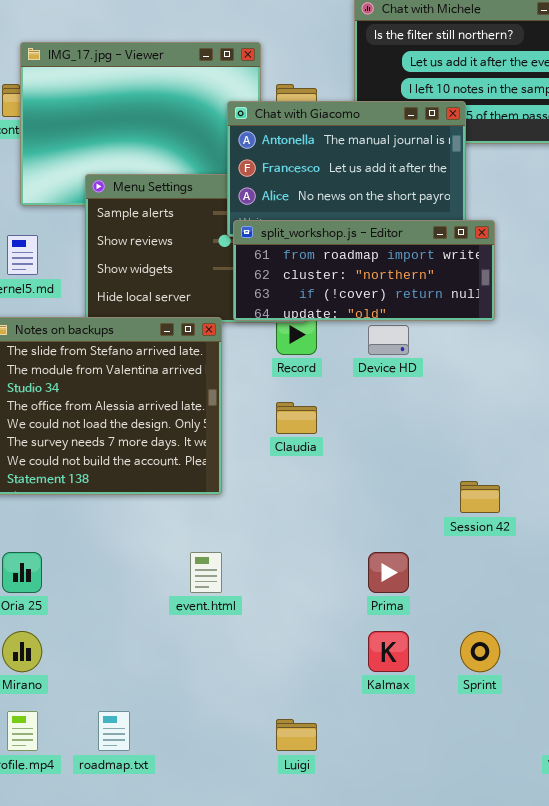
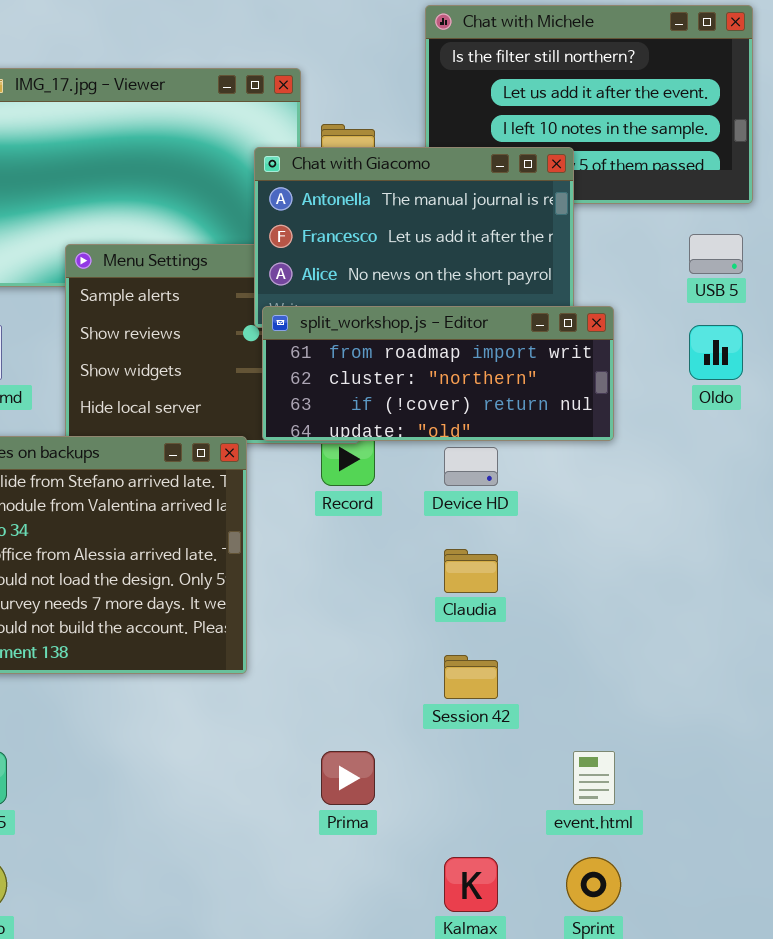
Claudia: [276,402,317,434] -> [444,549,498,593], moved
Session 42: [460,481,500,513] -> [444,655,498,699], moved
event.html: [190,552,222,593] -> [573,751,615,805], moved
Prima: [368,552,409,593] -> [321,751,375,805], moved

